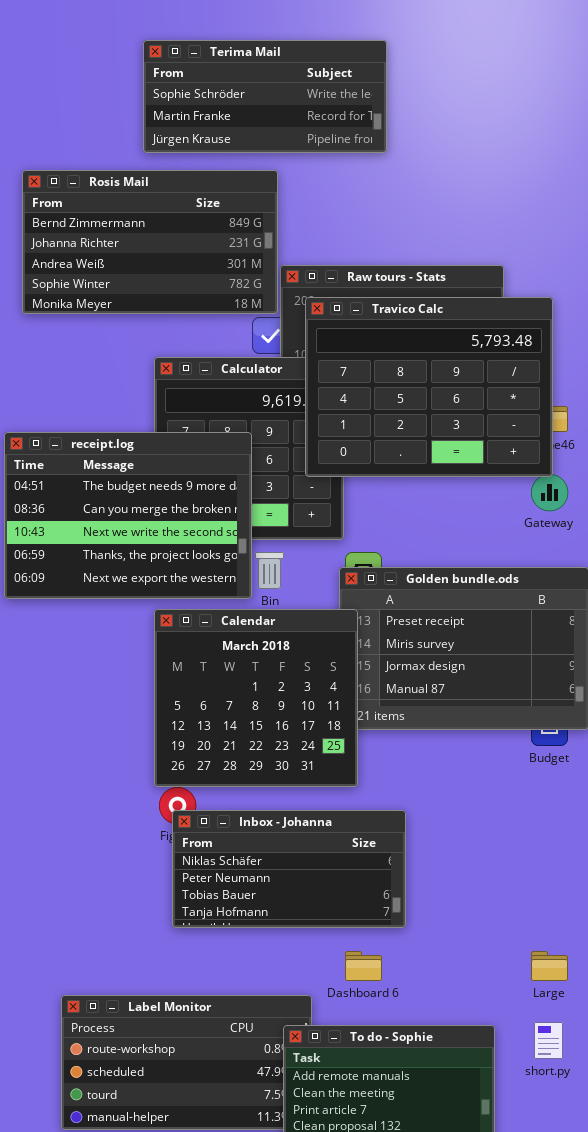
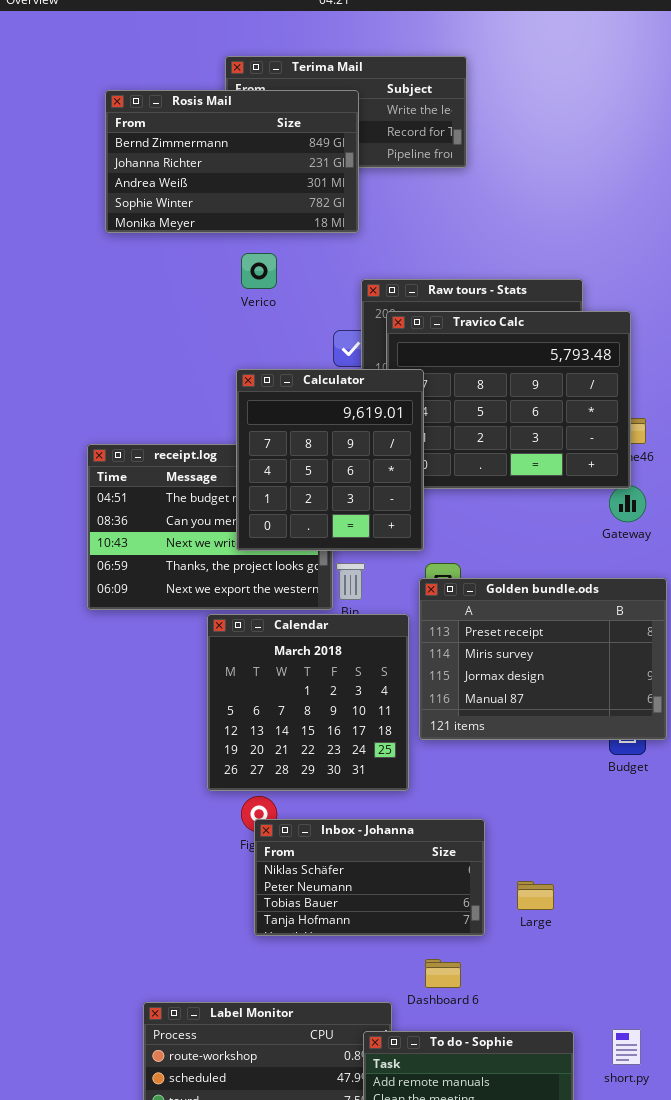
Rosis Mail: [22,170,278,314] -> [105,90,359,233], moved
Calculator: [154,357,344,540] -> [236,369,424,551], raised
Calendar: [154,609,358,787] -> [207,614,409,791], moved
Large: [531,951,568,981] -> [517,881,554,910], moved

